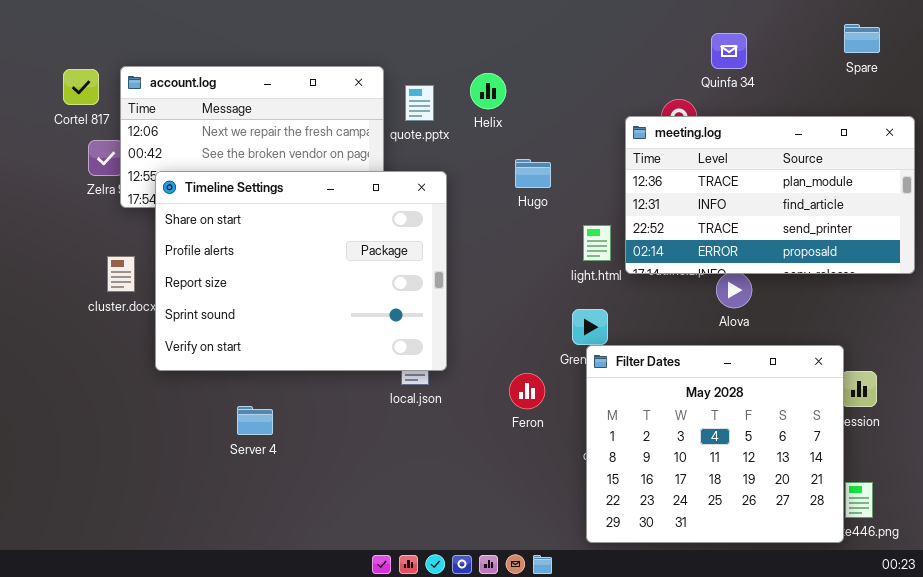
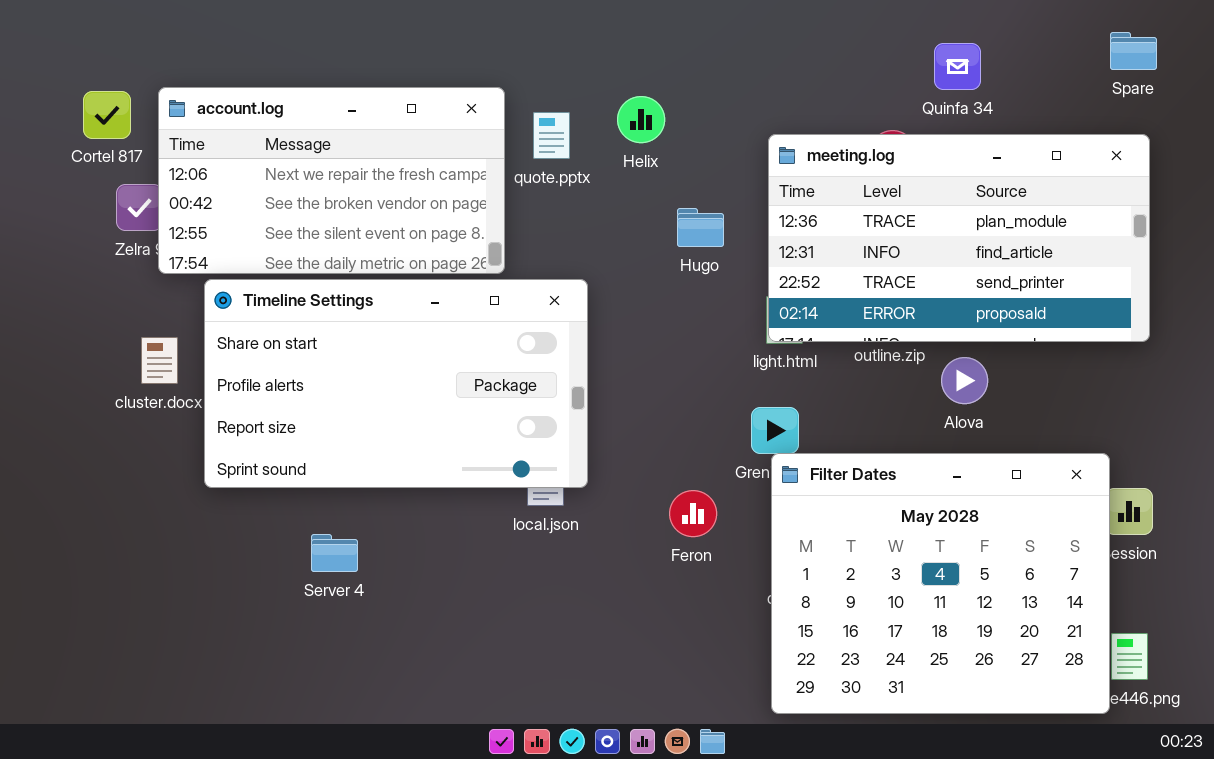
meeting.log: [625,116,915,274] -> [768,134,1150,342], moved
Timeline Settings: [155,171,447,371] -> [204,279,588,488], resized

